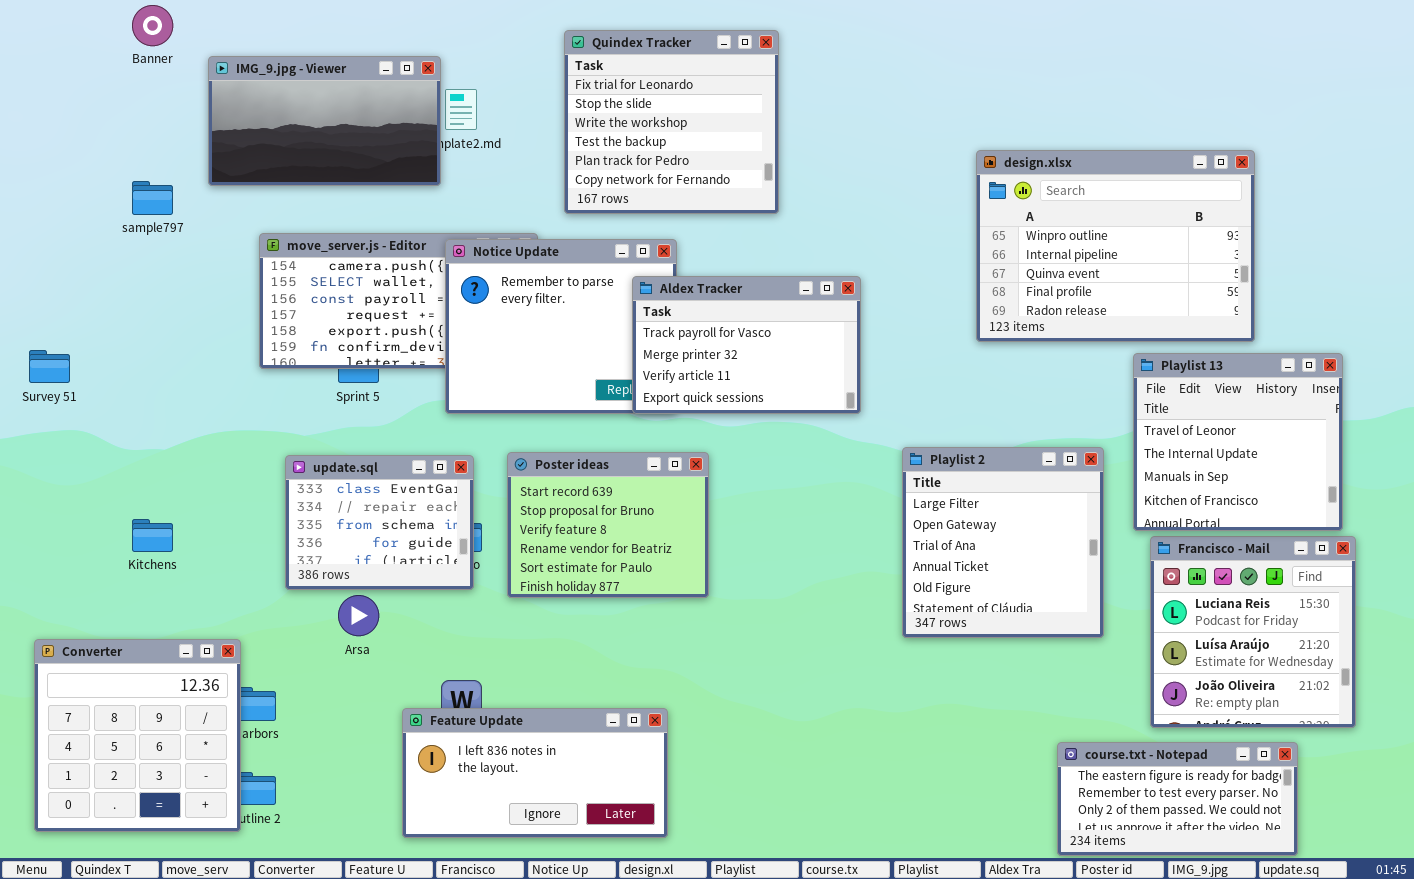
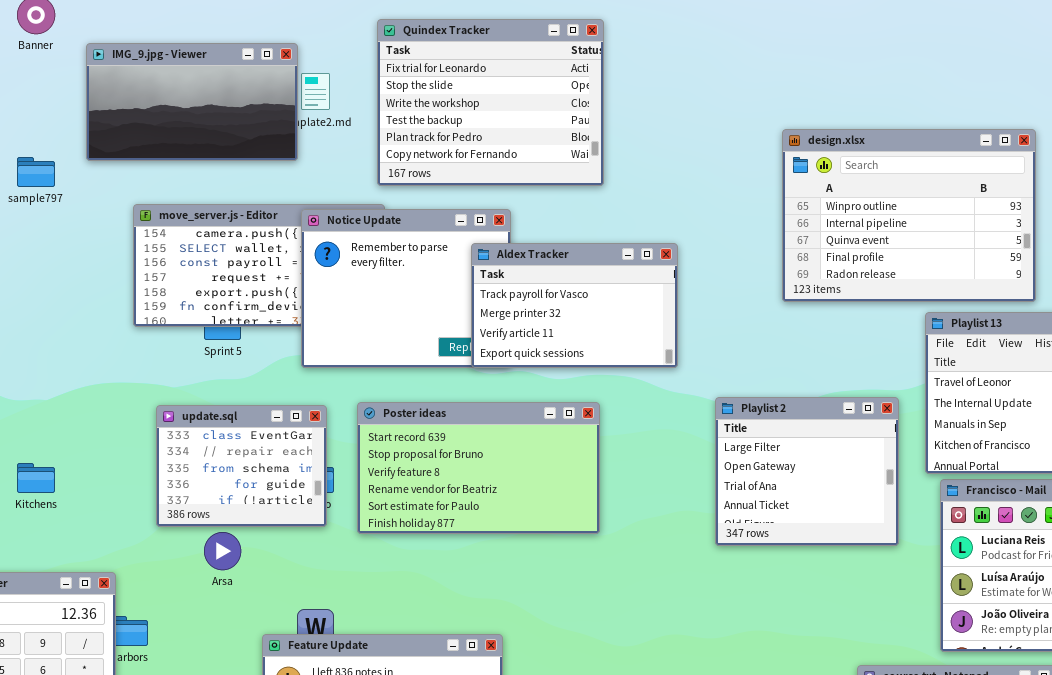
Quindex Tracker: [564,30,779,214] -> [377,19,604,186], resized
Playlist 2: [902,447,1104,638] -> [715,397,899,546], resized
Poster ideas: [507,452,709,598] -> [357,402,600,534], resized

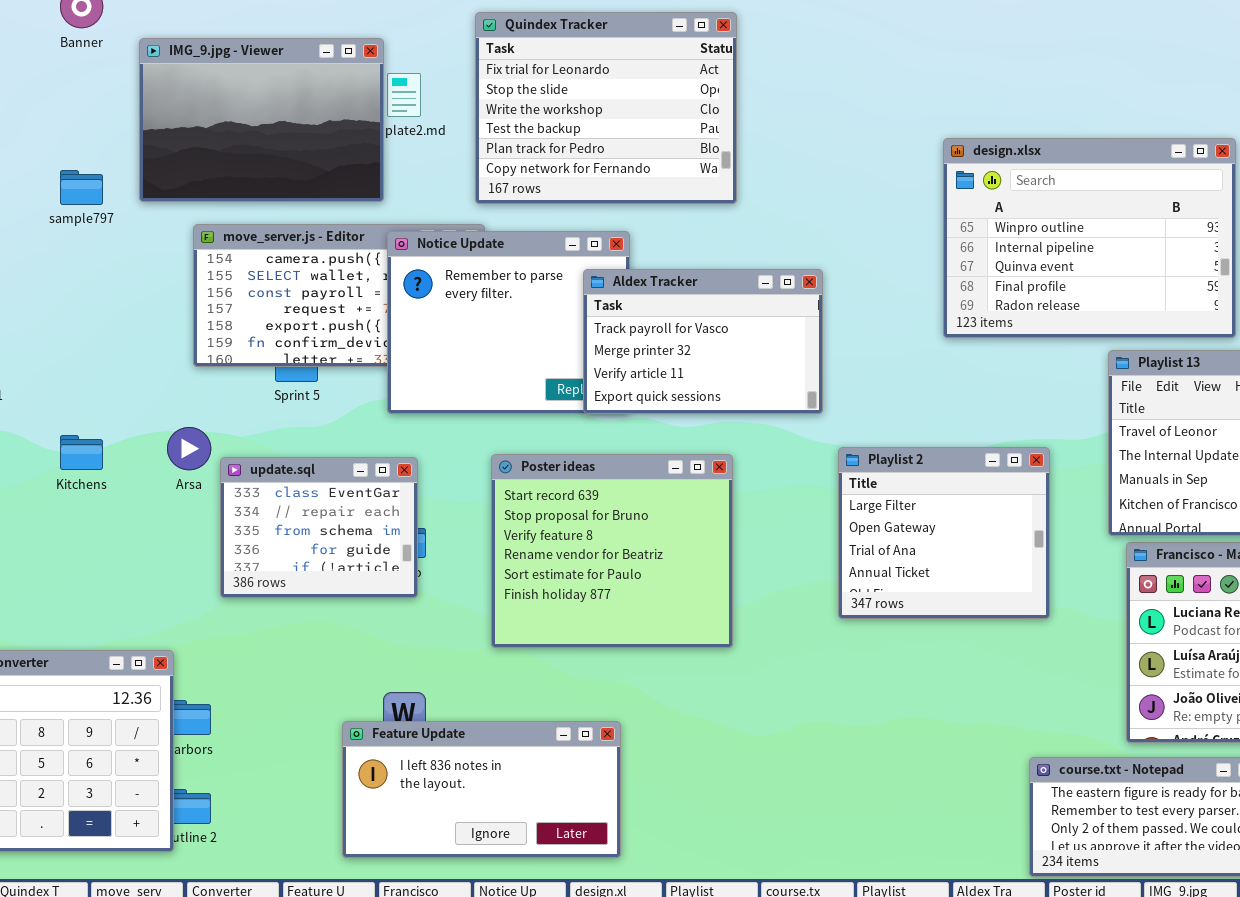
IMG_9.jpg - Viewer: [86,43,298,161] -> [139,38,384,202], resized
Playlist 2: [715,397,899,546] -> [838,447,1050,619], moved
Poster ideas: [357,402,600,534] -> [491,454,733,648], resized
Kitchens: [17,463,55,493] -> [60,435,103,470], moved
Arsa: [204,532,241,570] -> [167,427,211,470], moved

